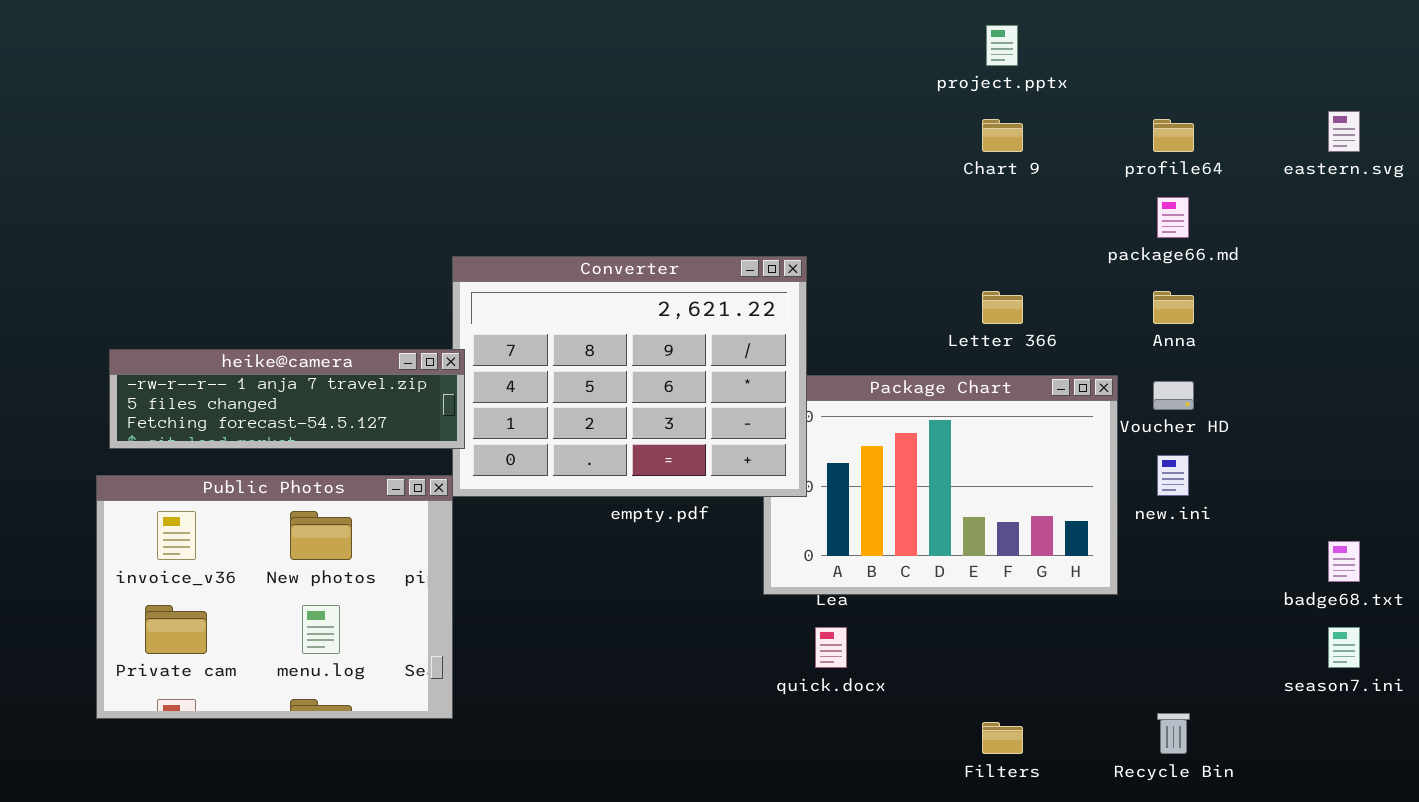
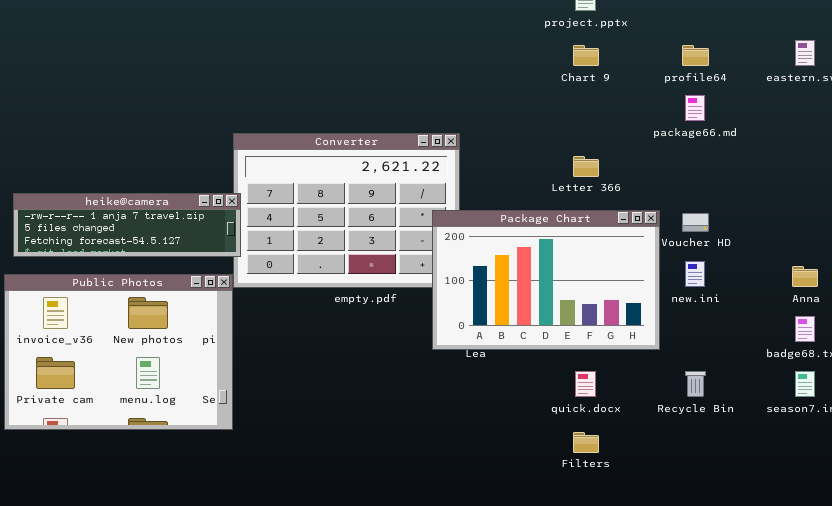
Anna: [1153,291,1194,324] -> [792,266,818,287], moved
Package Chart: [763,375,1118,595] -> [432,210,660,350], raised
quick.docx: [815,627,847,668] -> [575,371,596,397], moved
Recycle Bin: [1157,713,1190,754] -> [685,371,706,397], moved

